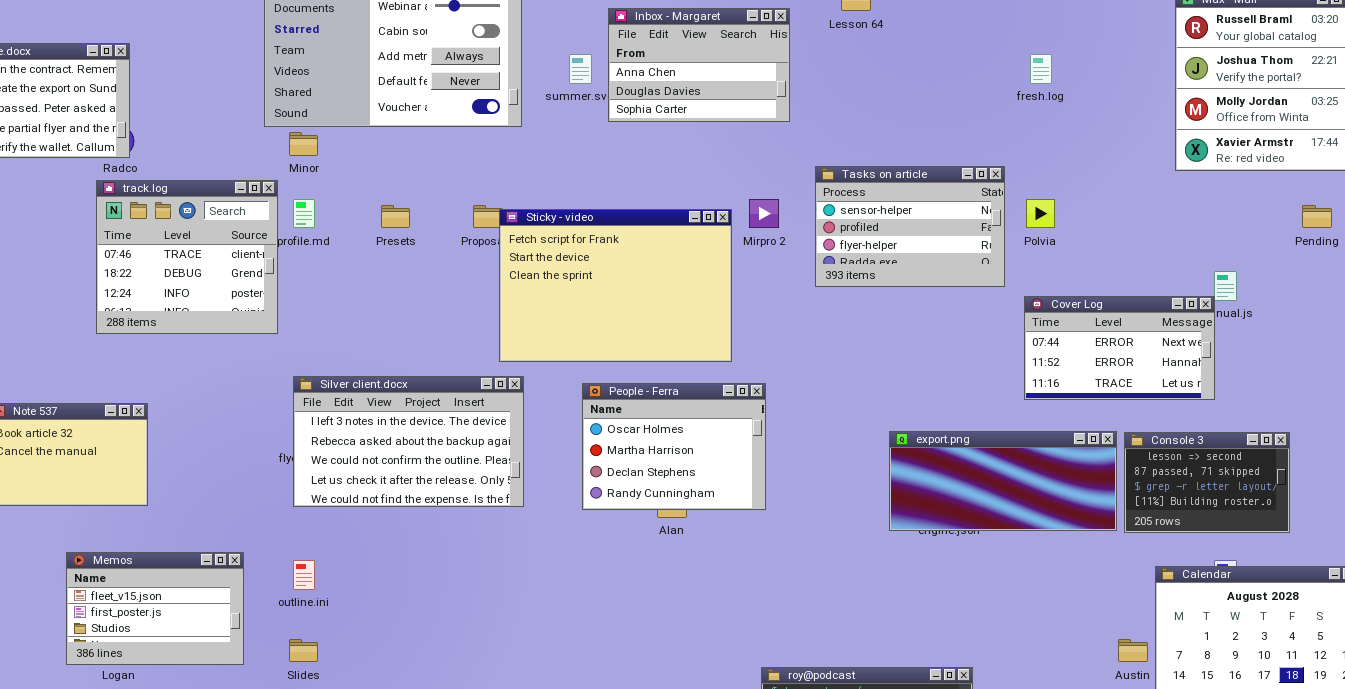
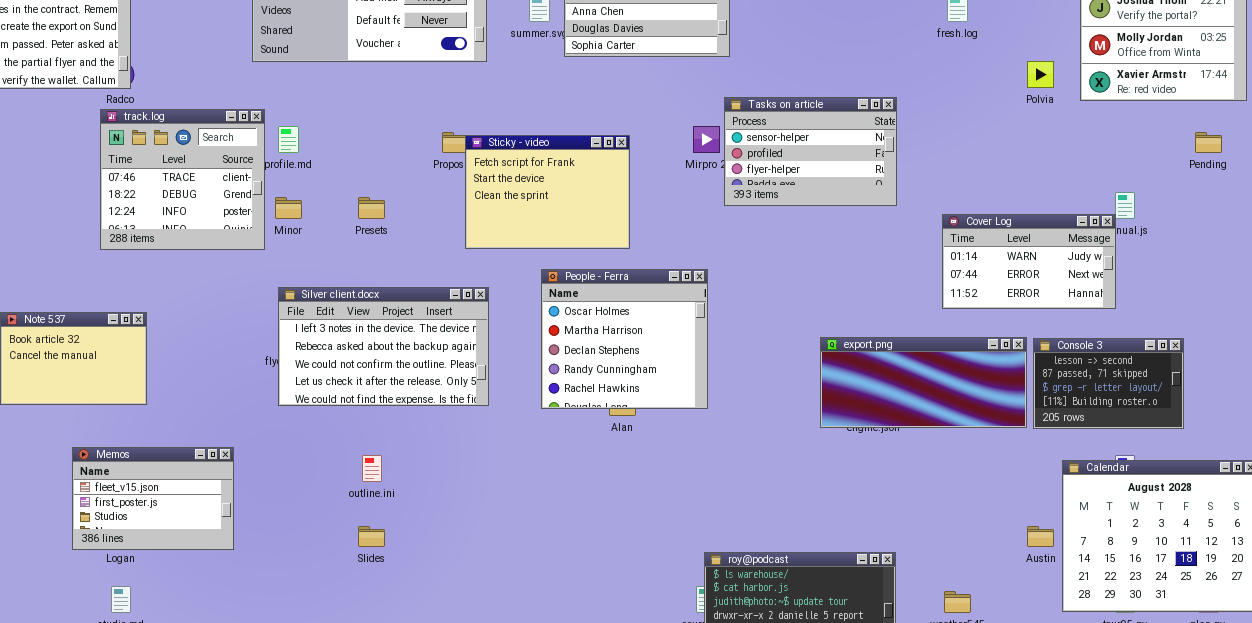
Minor: [289,132,318,156] -> [275,197,302,219], moved
Tasks on article: [815,166,1005,287] -> [724,97,897,206], moved
Polvia: [1026,199,1055,228] -> [1027,61,1054,88], moved
Presets: [381,205,410,228] -> [358,197,385,219], moved
Sticky - video: [499,209,732,362] -> [465,135,630,249], resized
Cover Log: [1024,296,1215,400] -> [942,214,1116,309], scrolled up 1 row
People - Ferra: [582,383,766,510] -> [541,269,708,409], resized
outline.ini: [293,560,315,590] -> [362,455,382,482], moved
Slides: [289,639,318,662] -> [358,526,385,547], moved

